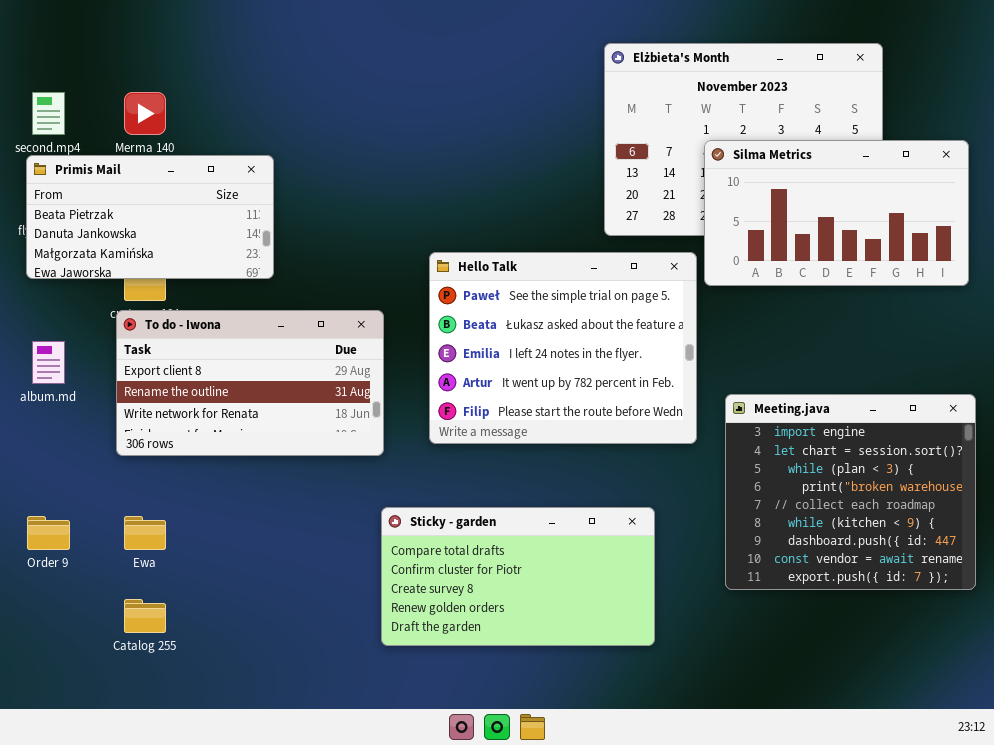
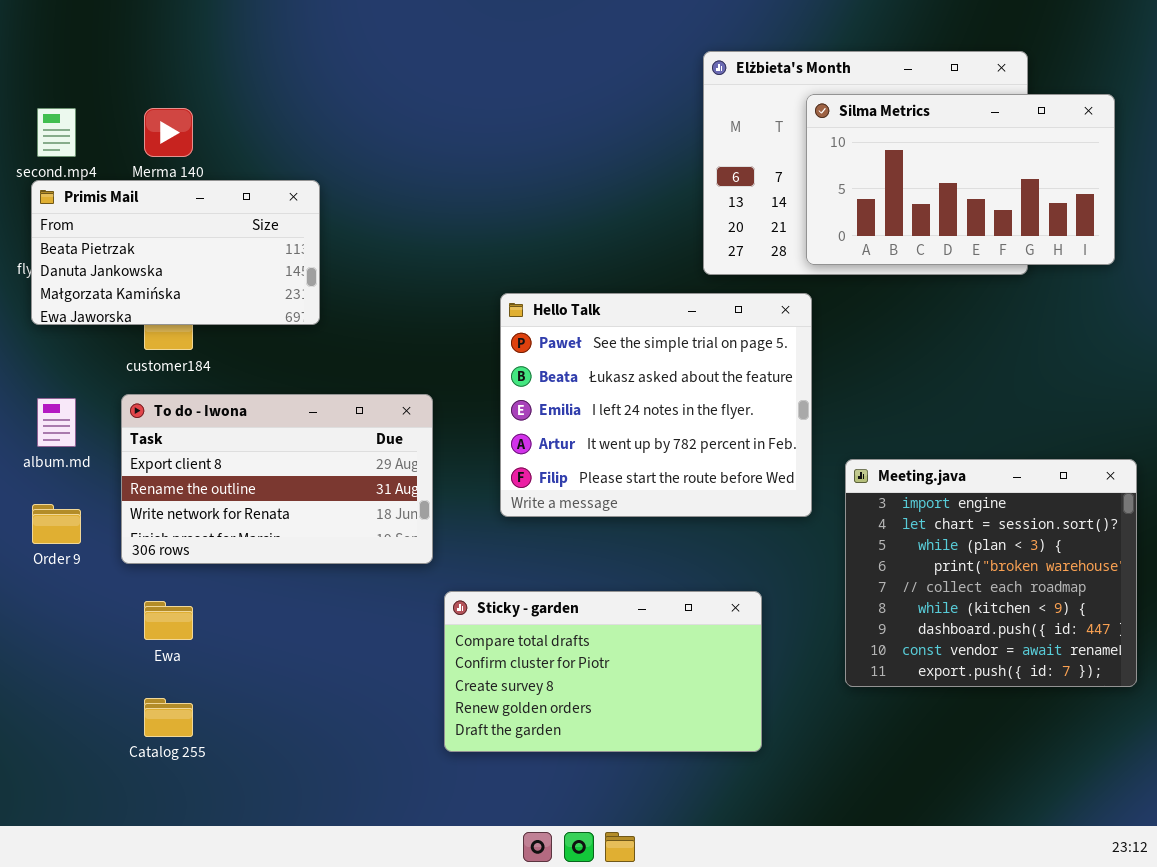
Silma Metrics: [704,140,969,286] -> [806,94,1115,265], moved
To do - Iwona: [116,310,384,456] -> [121,394,433,564], moved
Order 9: [27,516,70,550] -> [32,504,81,544], moved

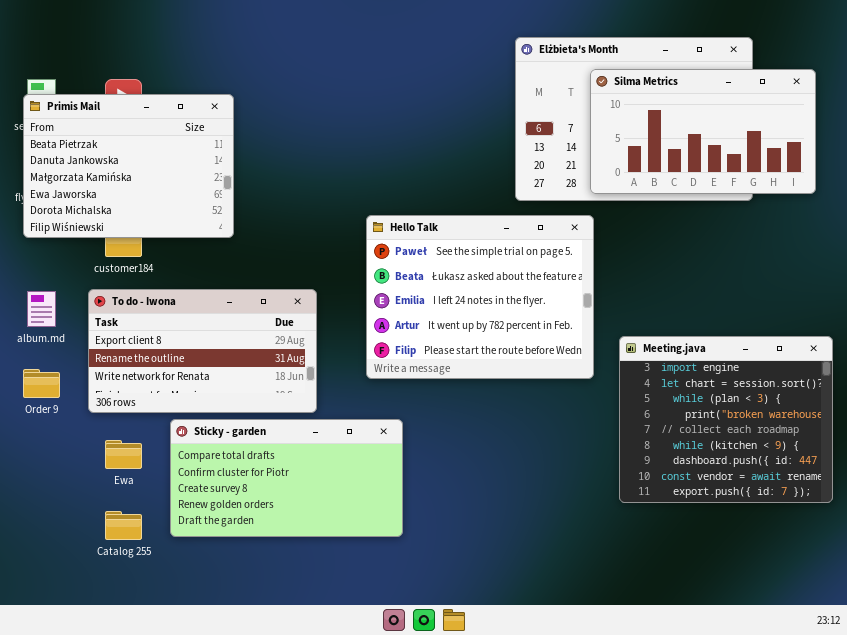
Primis Mail: [31,180,320,325] -> [23,94,234,238], resized
Sticky - garden: [444,591,762,752] -> [170,419,403,537], moved

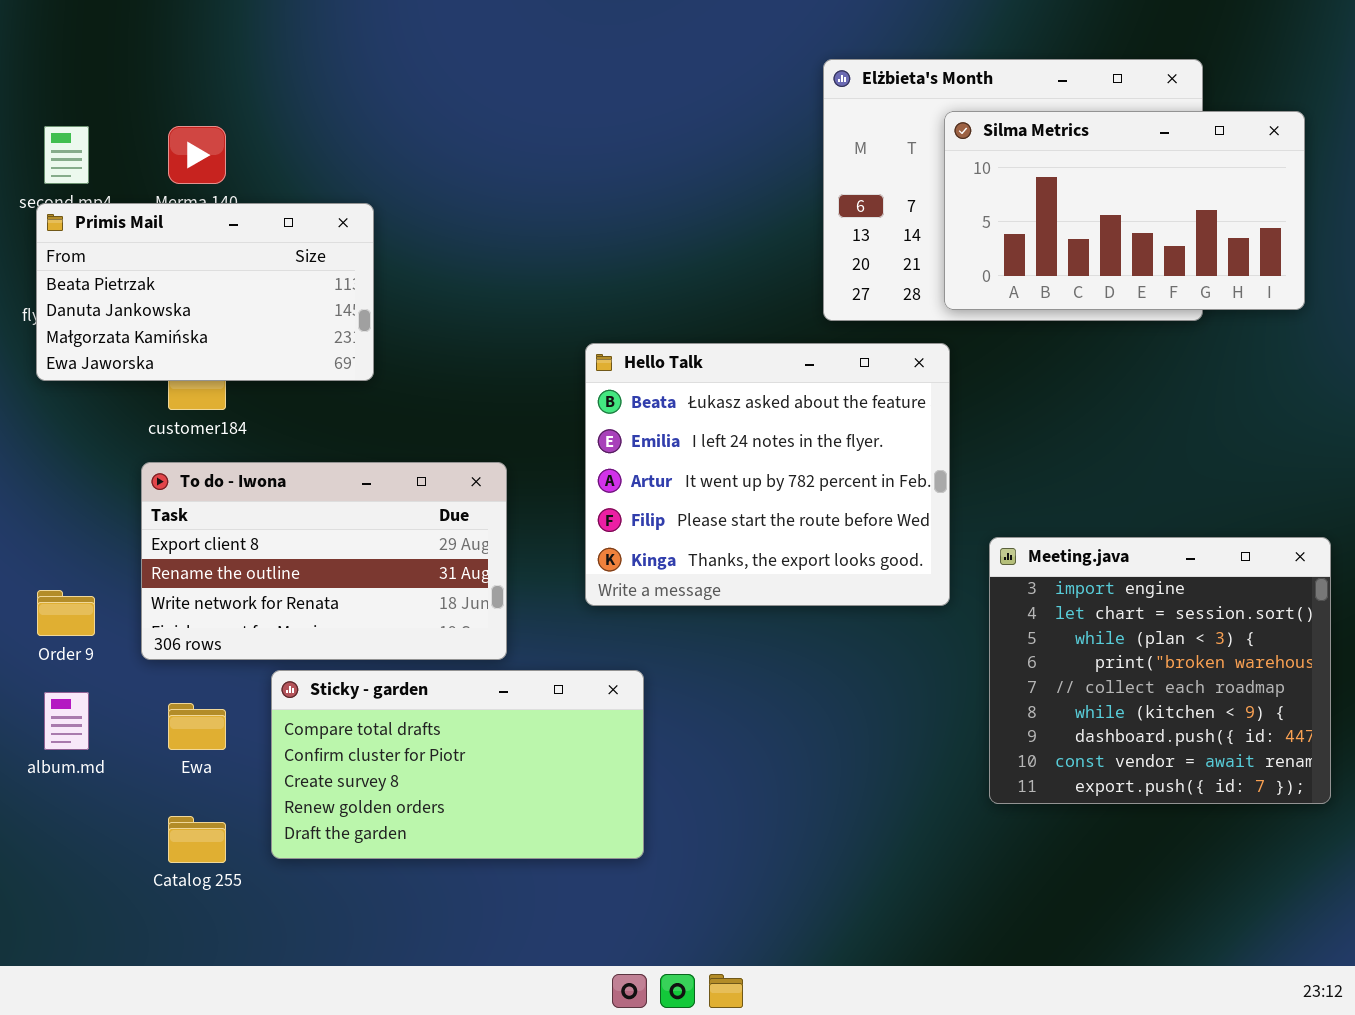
Primis Mail: [23,94,234,238] -> [36,203,374,381], resized
Hello Talk: [366,215,594,379] -> [585,343,950,606], scrolled down 1 row
album.md: [27,291,56,327] -> [44,692,89,750], moved

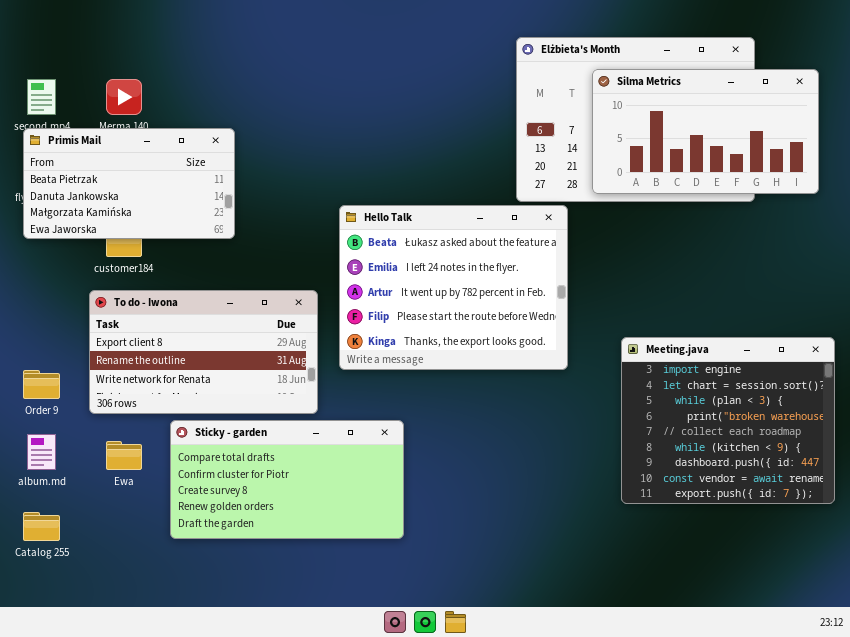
Hello Talk: [585,343,950,606] -> [339,205,568,370], moved
Catalog 255: [168,816,226,863] -> [23,512,60,541], moved

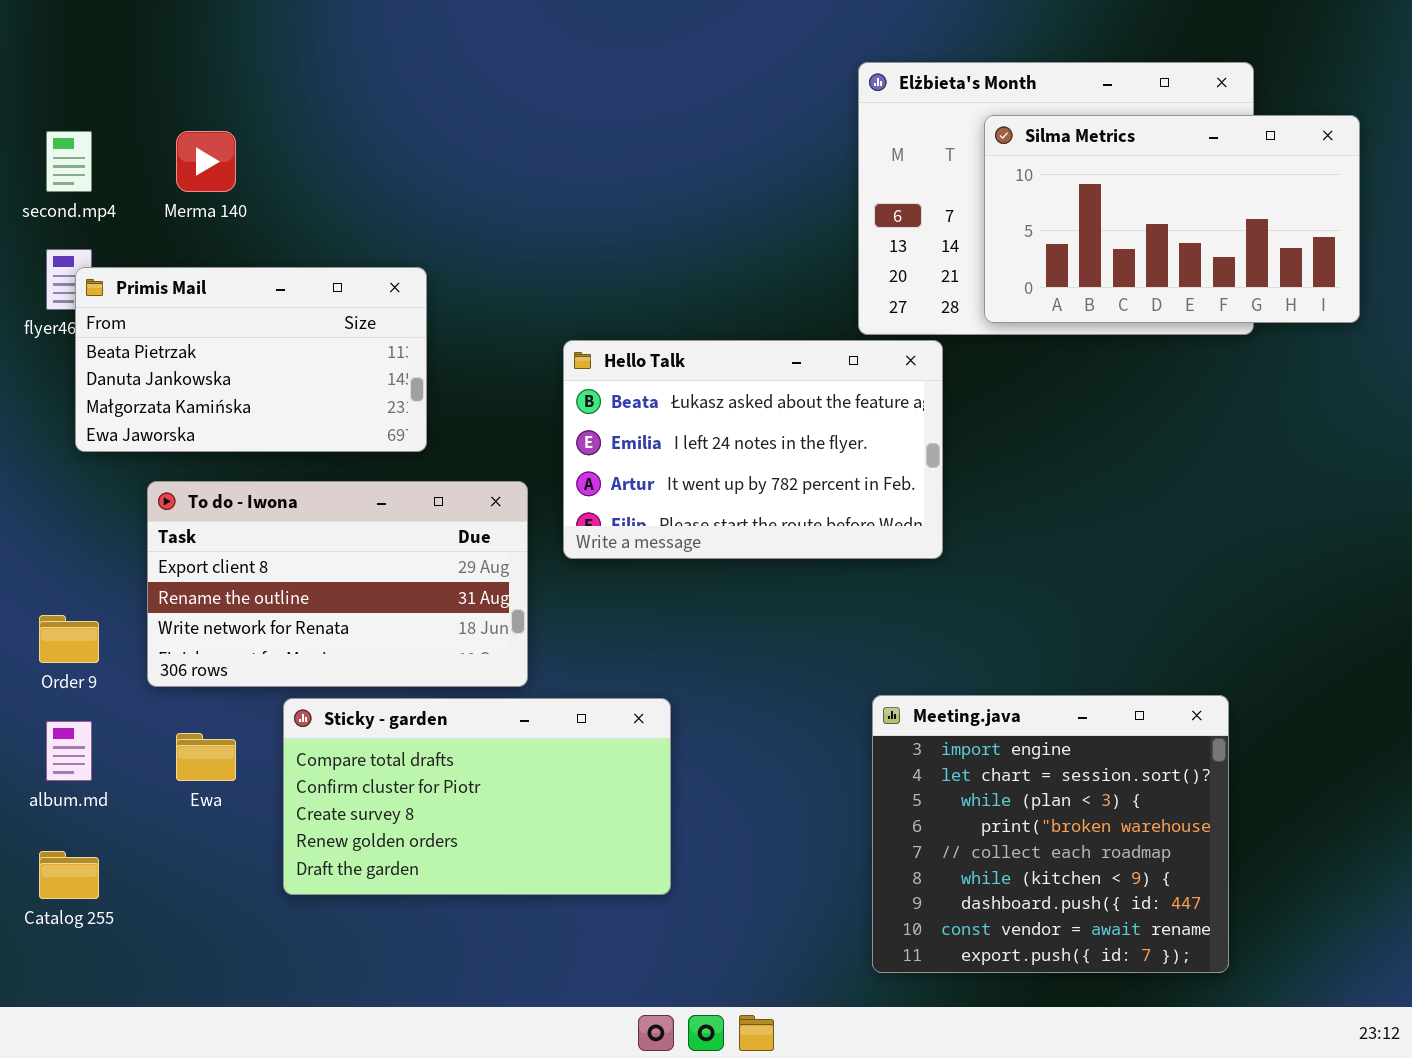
Primis Mail: [23,128,235,239] -> [75,267,427,452], moved
Hello Talk: [339,205,568,370] -> [563,340,943,559], resized
Meeting.java: [621,337,835,504] -> [872,695,1229,973], moved

